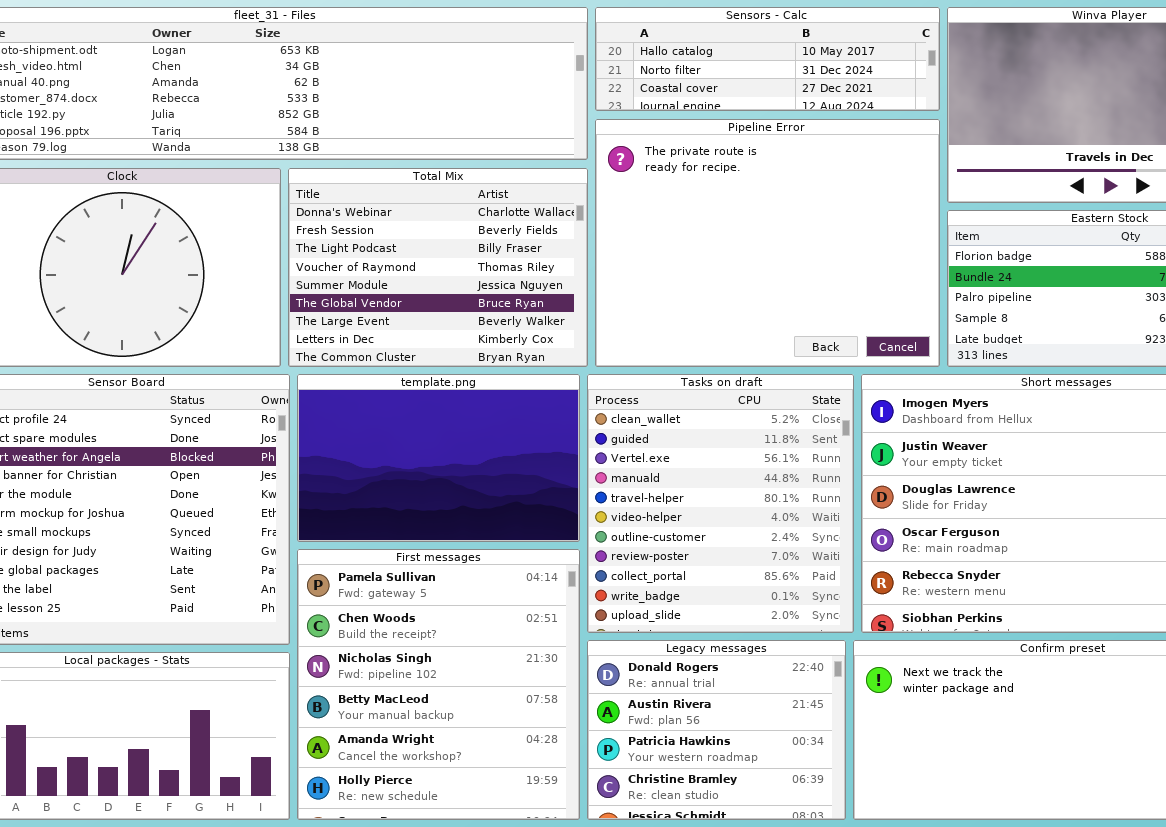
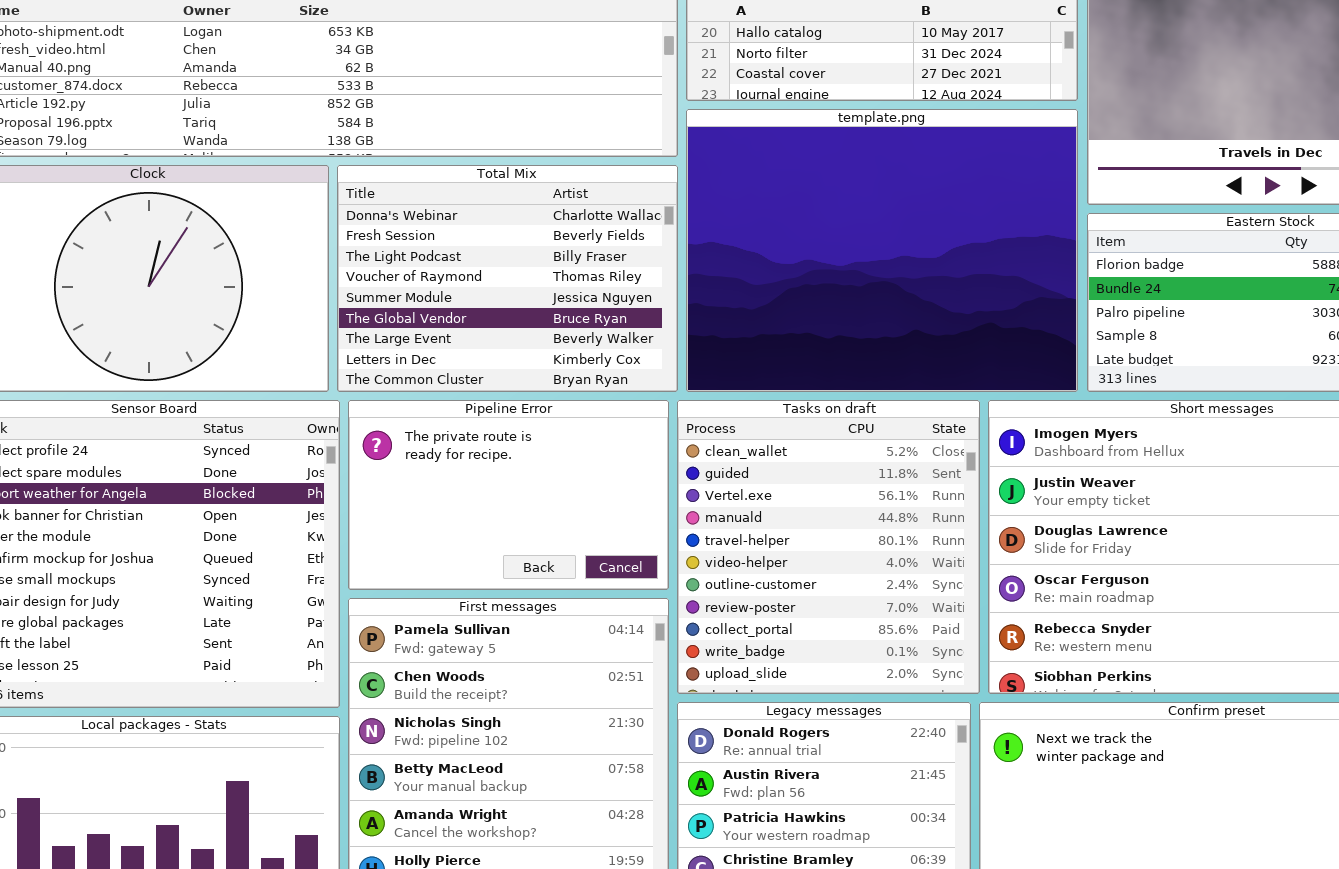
Pipeline Error: [595,119,940,367] -> [348,400,669,590], moved, resized
template.png: [297,374,580,542] -> [686,109,1078,392], moved, resized

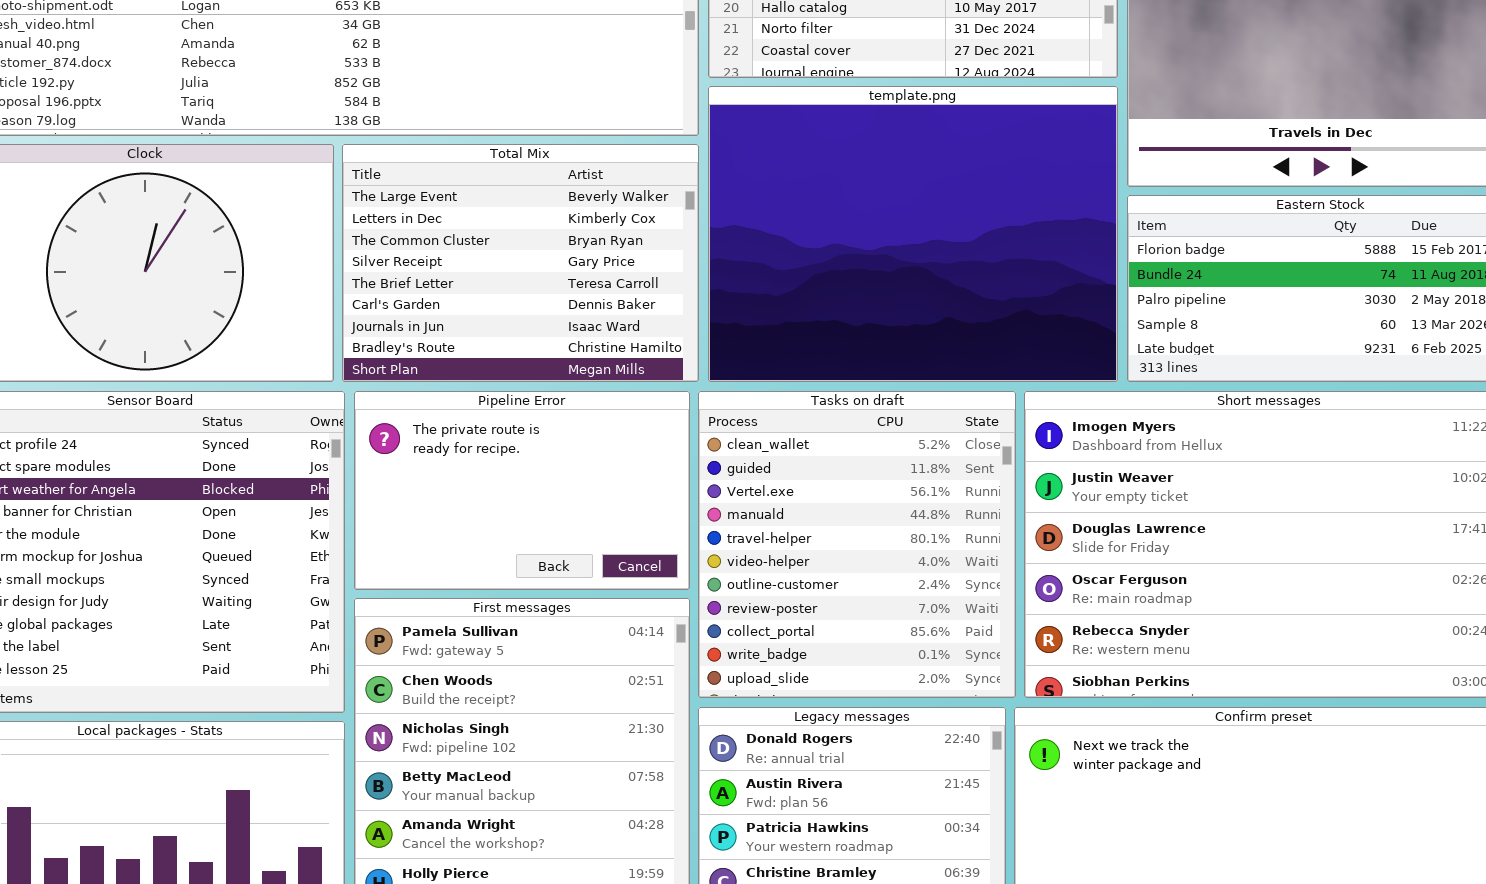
Total Mix: [337,165,678,392] -> [342,144,699,382], scrolled down 6 rows

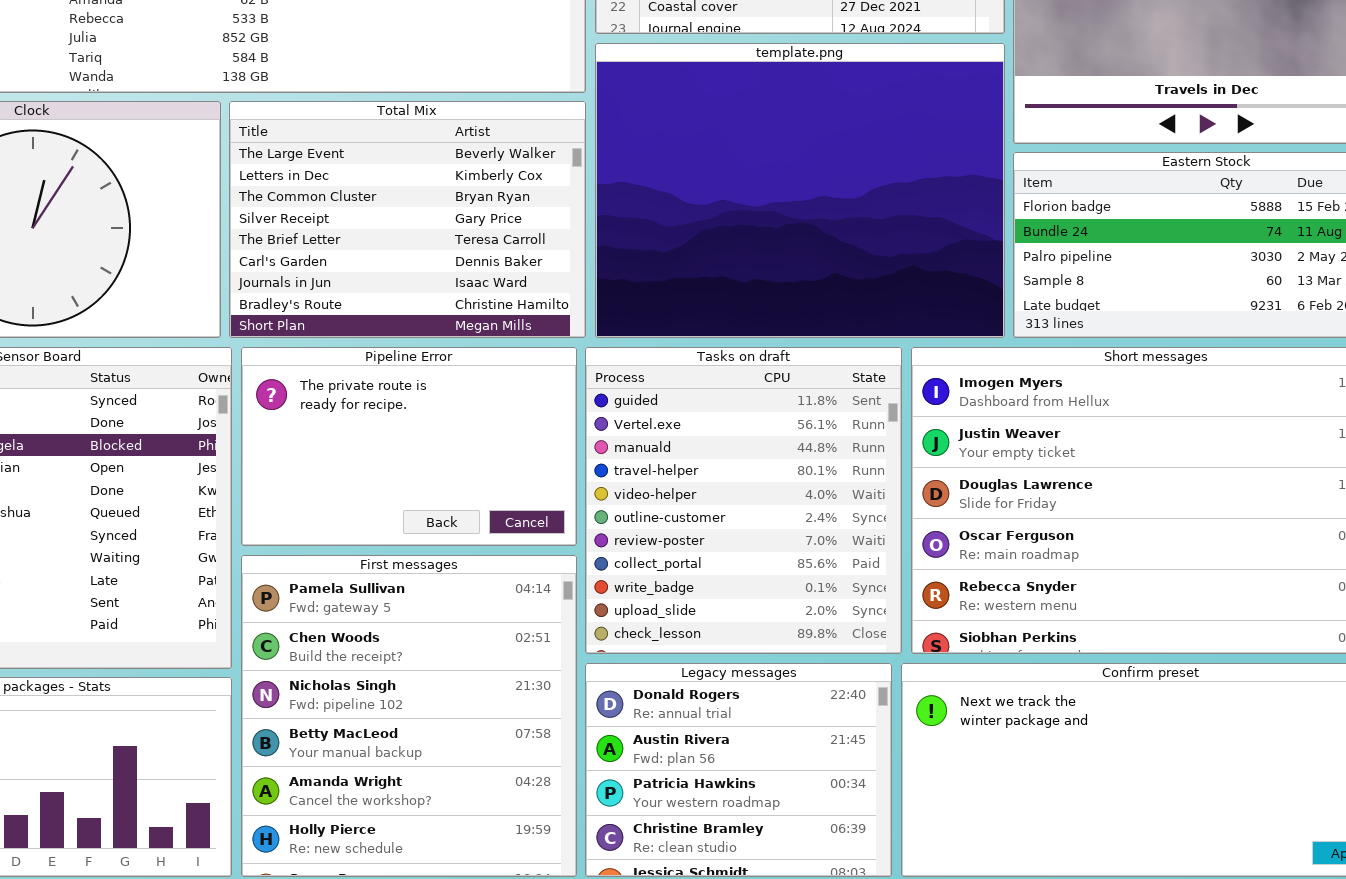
Tasks on draft: [698,391,1016,698] -> [585,347,902,654], scrolled down 1 row

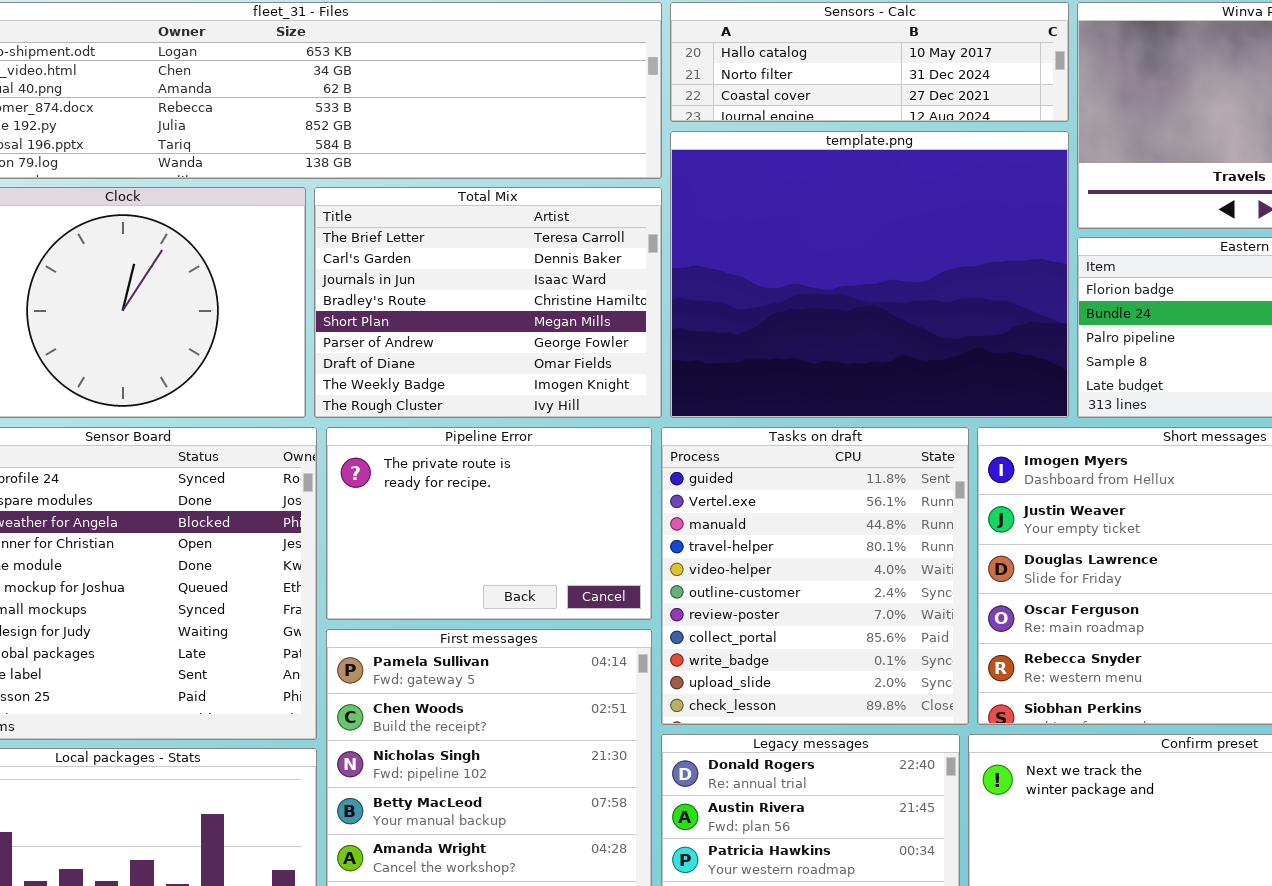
Total Mix: [229,101,586,338] -> [314,187,662,418], scrolled down 4 rows

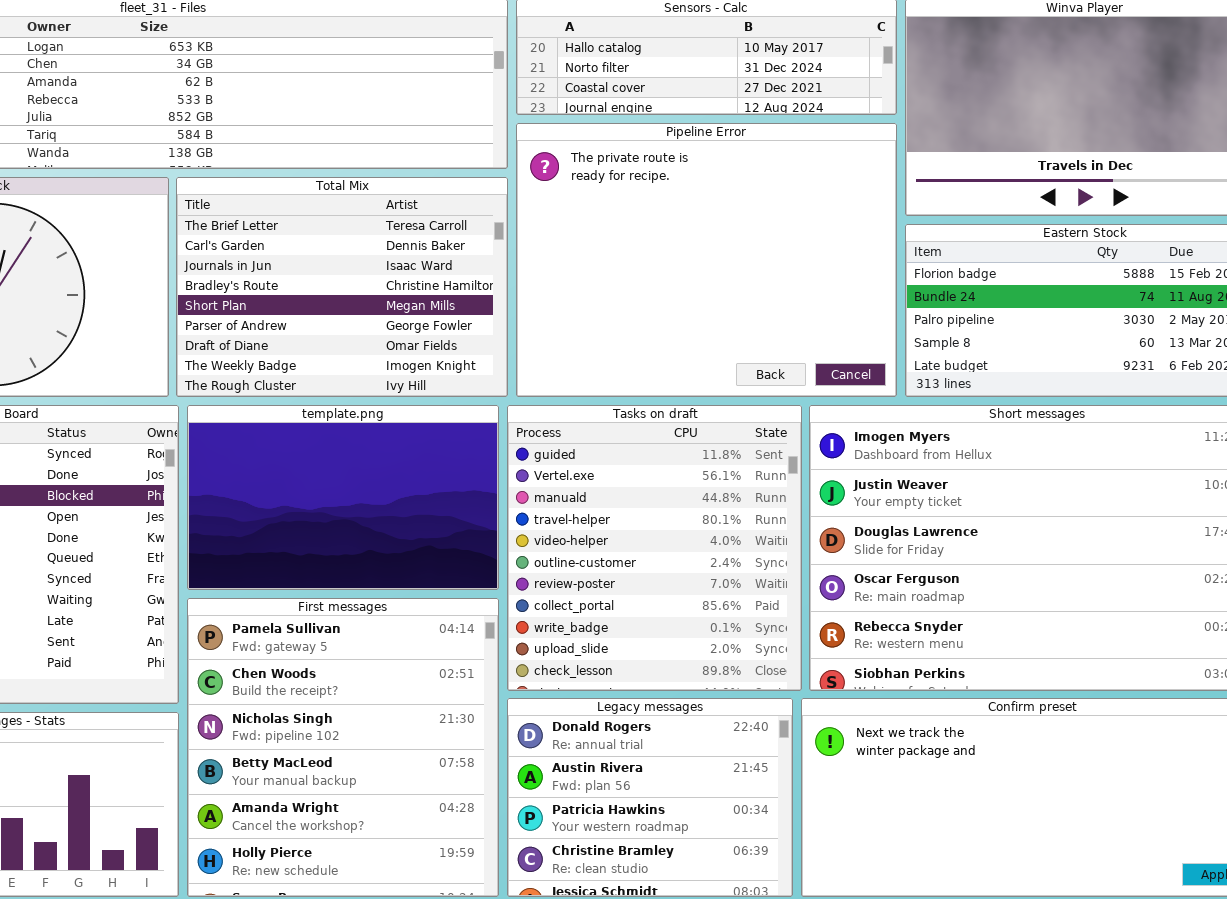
template.png: [670,131,1069,418] -> [187,405,499,590], moved, resized
Pipeline Error: [326,427,652,620] -> [516,123,897,397], moved, resized

